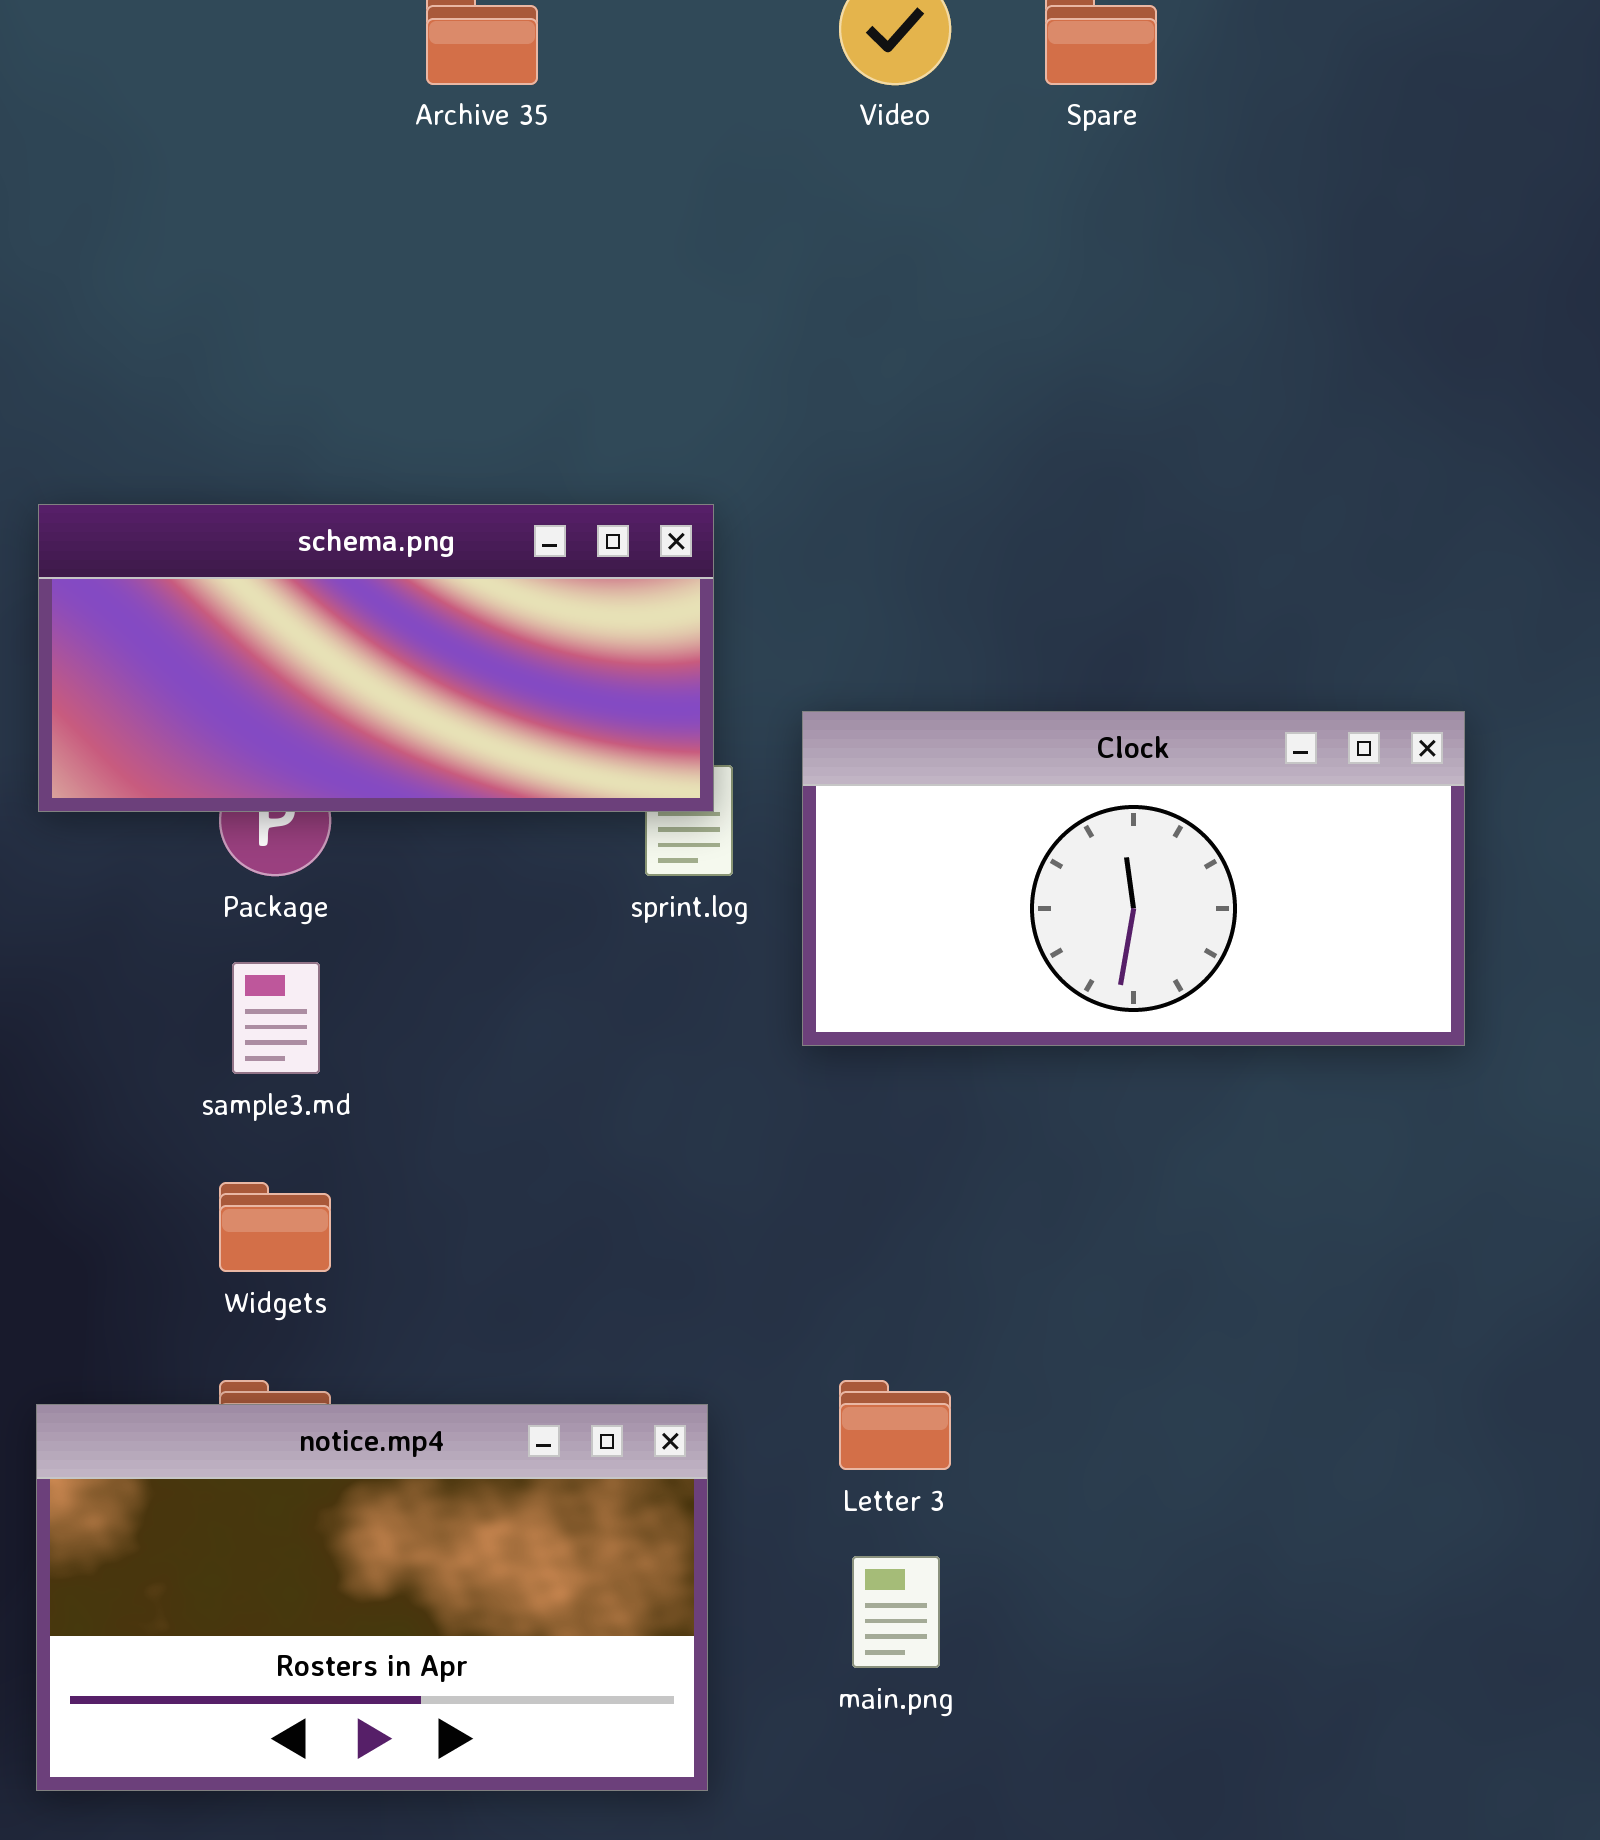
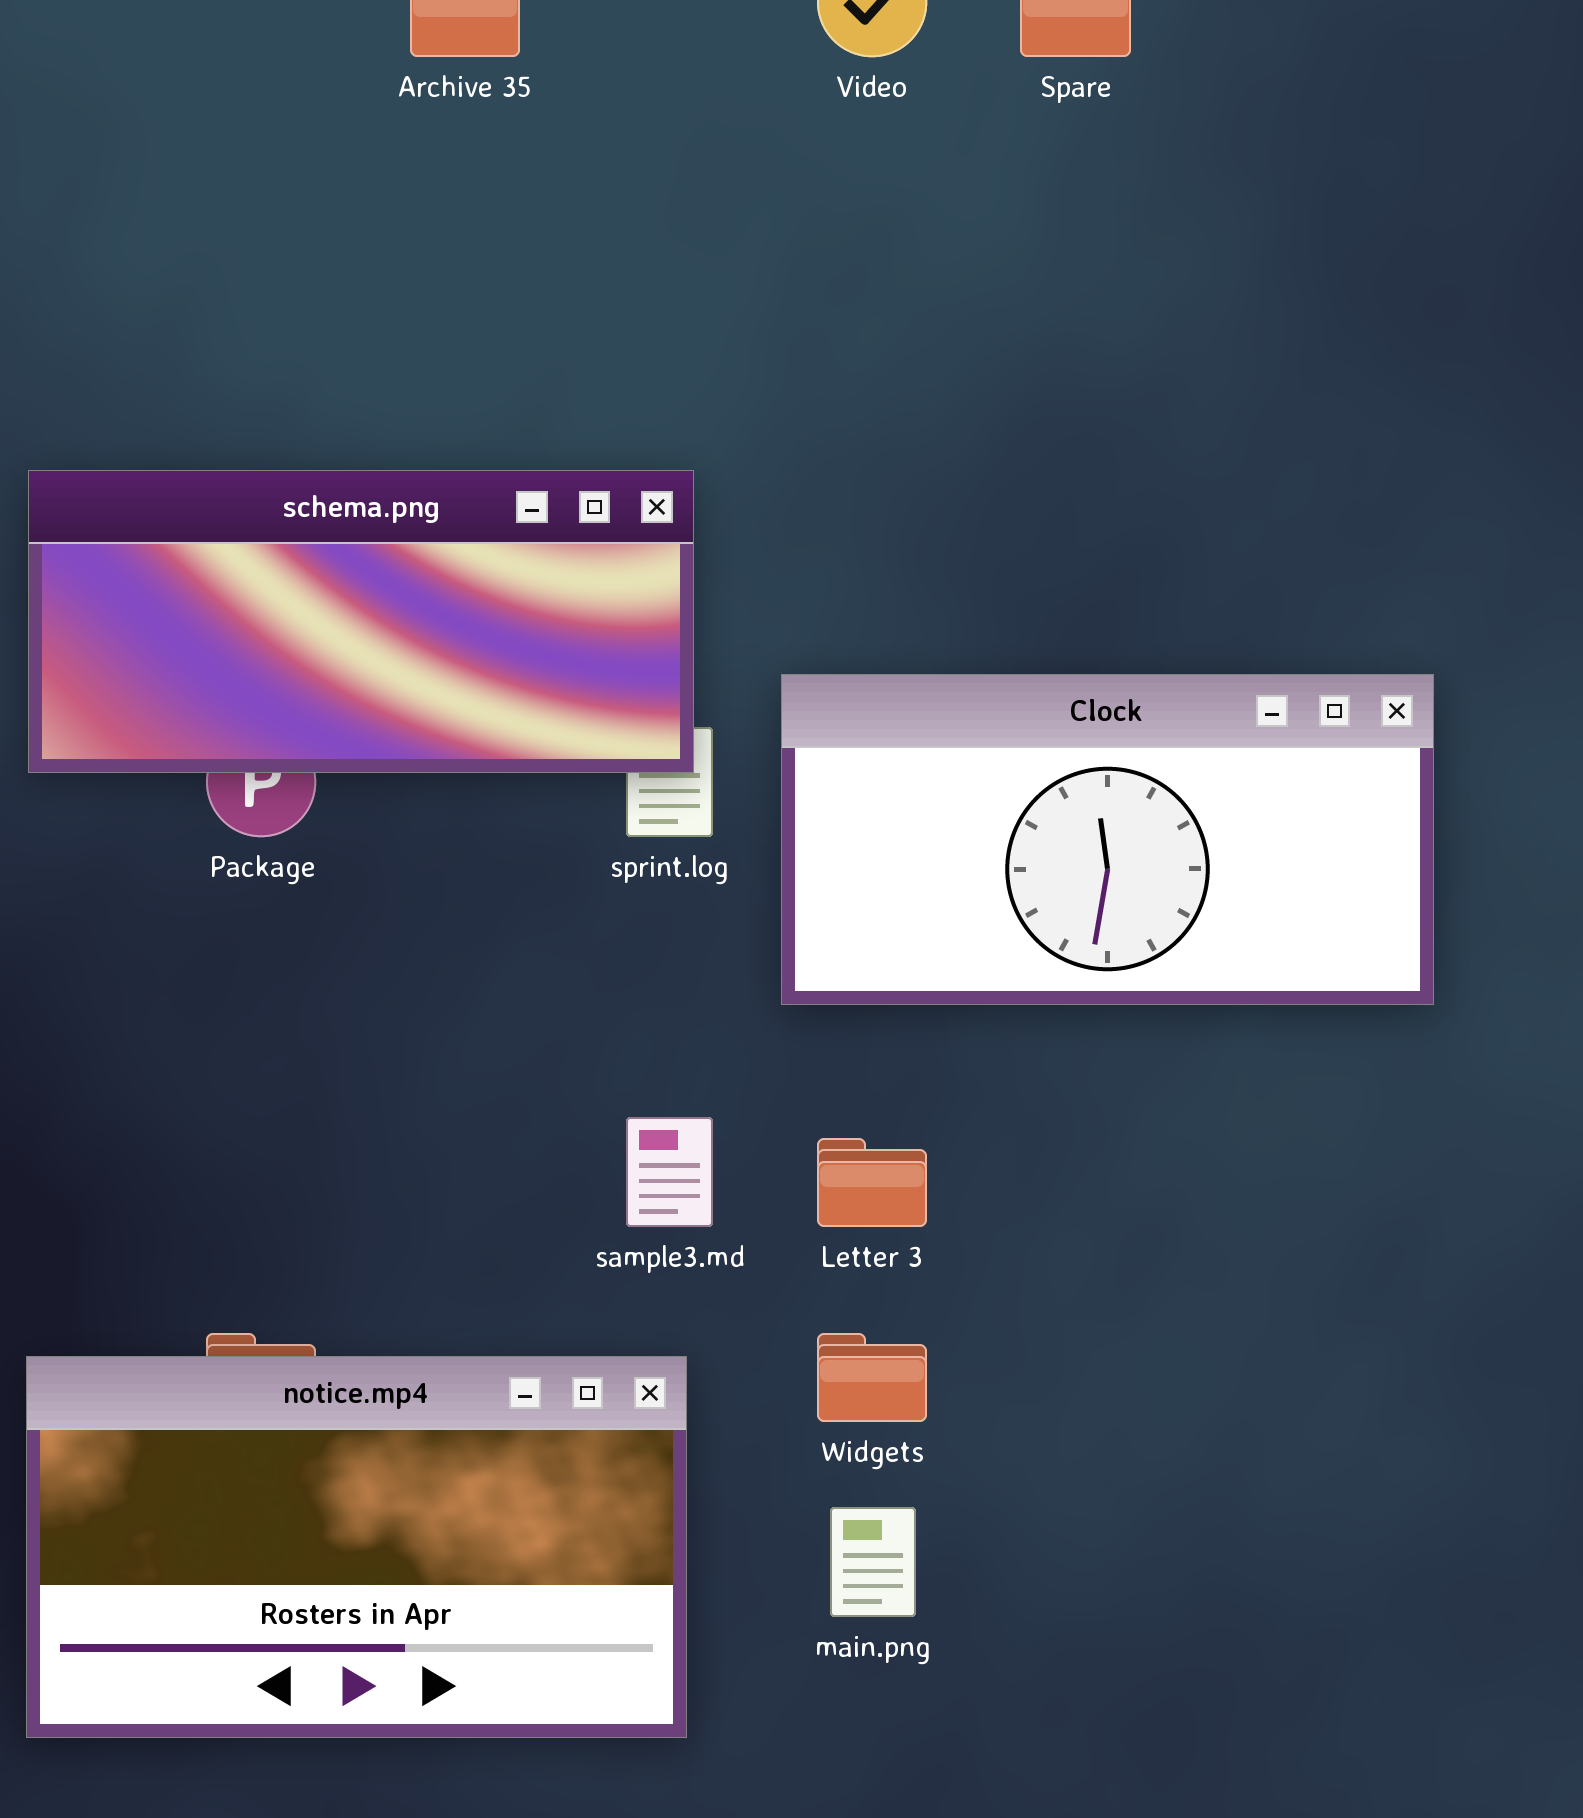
sample3.md: [232,962,320,1074] -> [626,1117,713,1227], moved
Widgets: [219,1182,331,1272] -> [817,1333,927,1422], moved
Letter 3: [839,1380,951,1470] -> [817,1138,927,1227], moved

